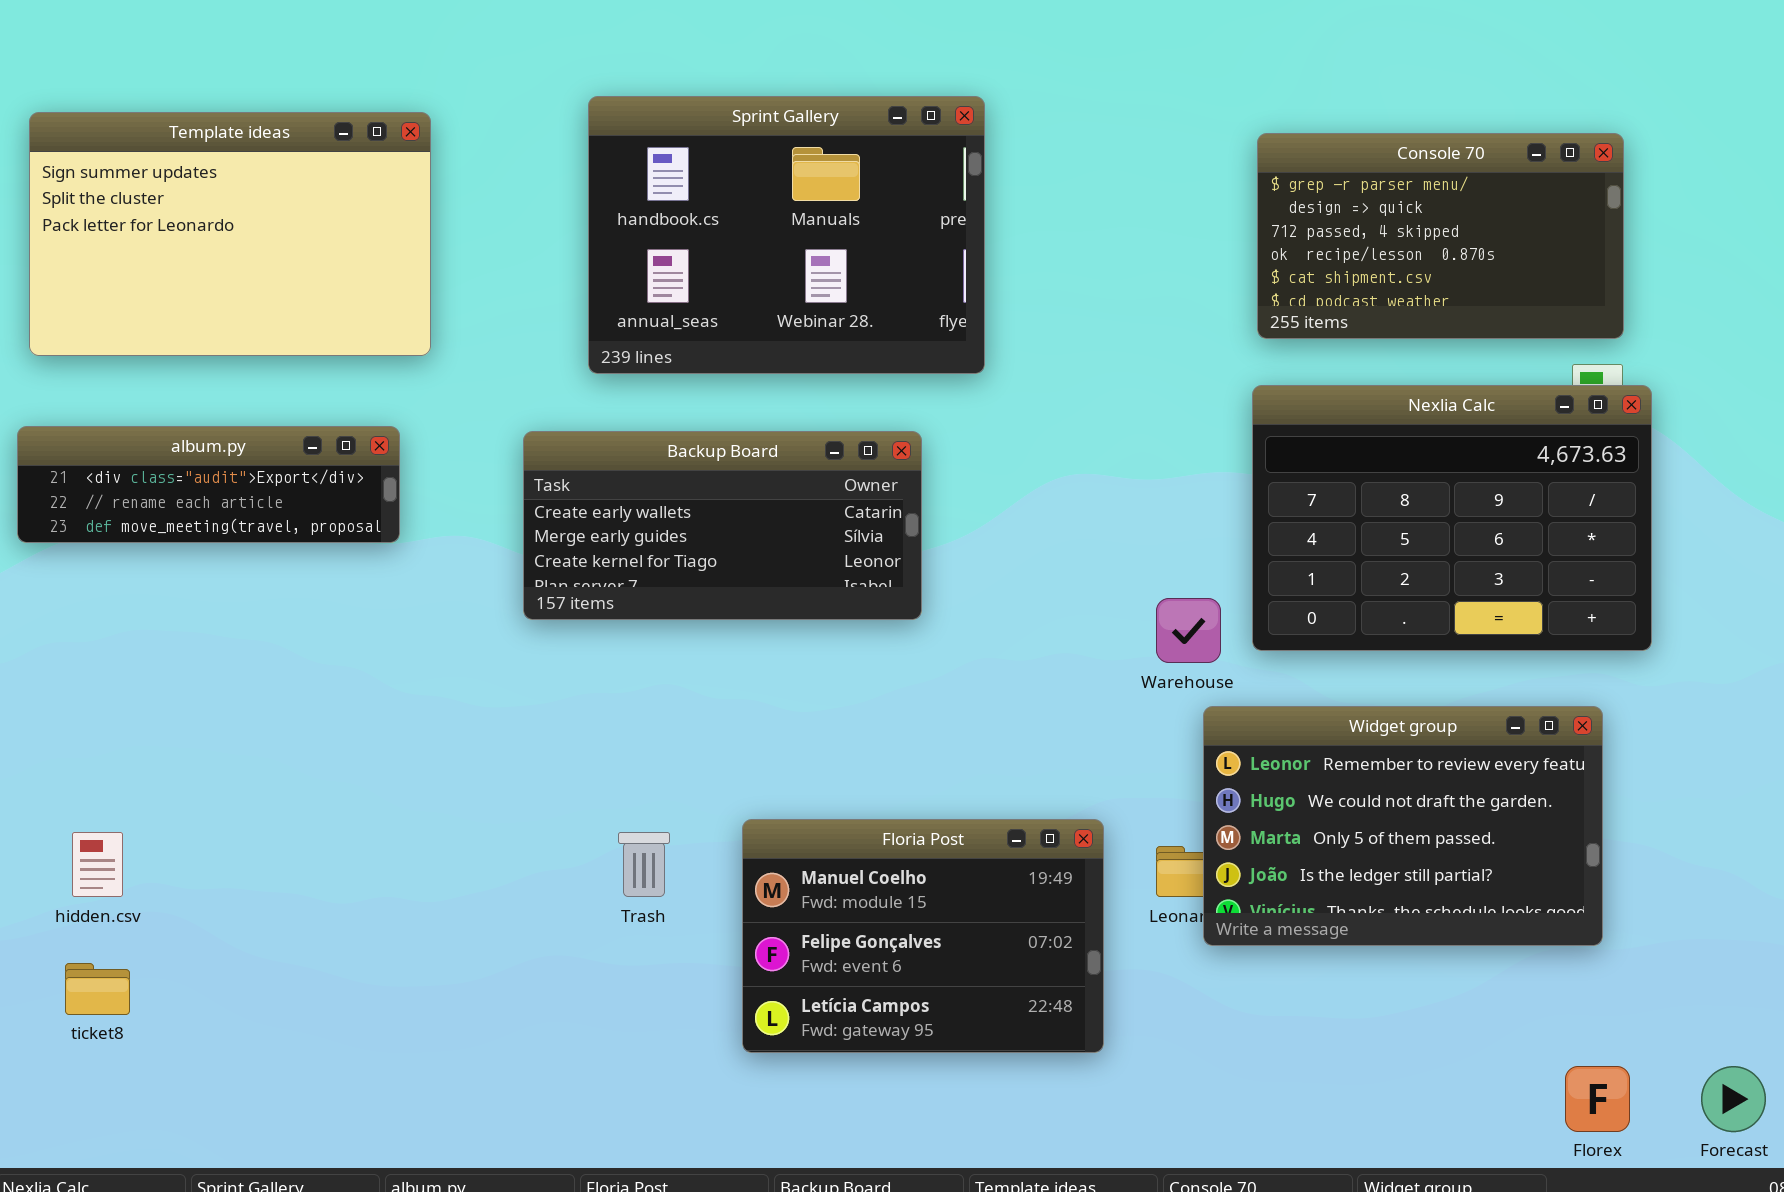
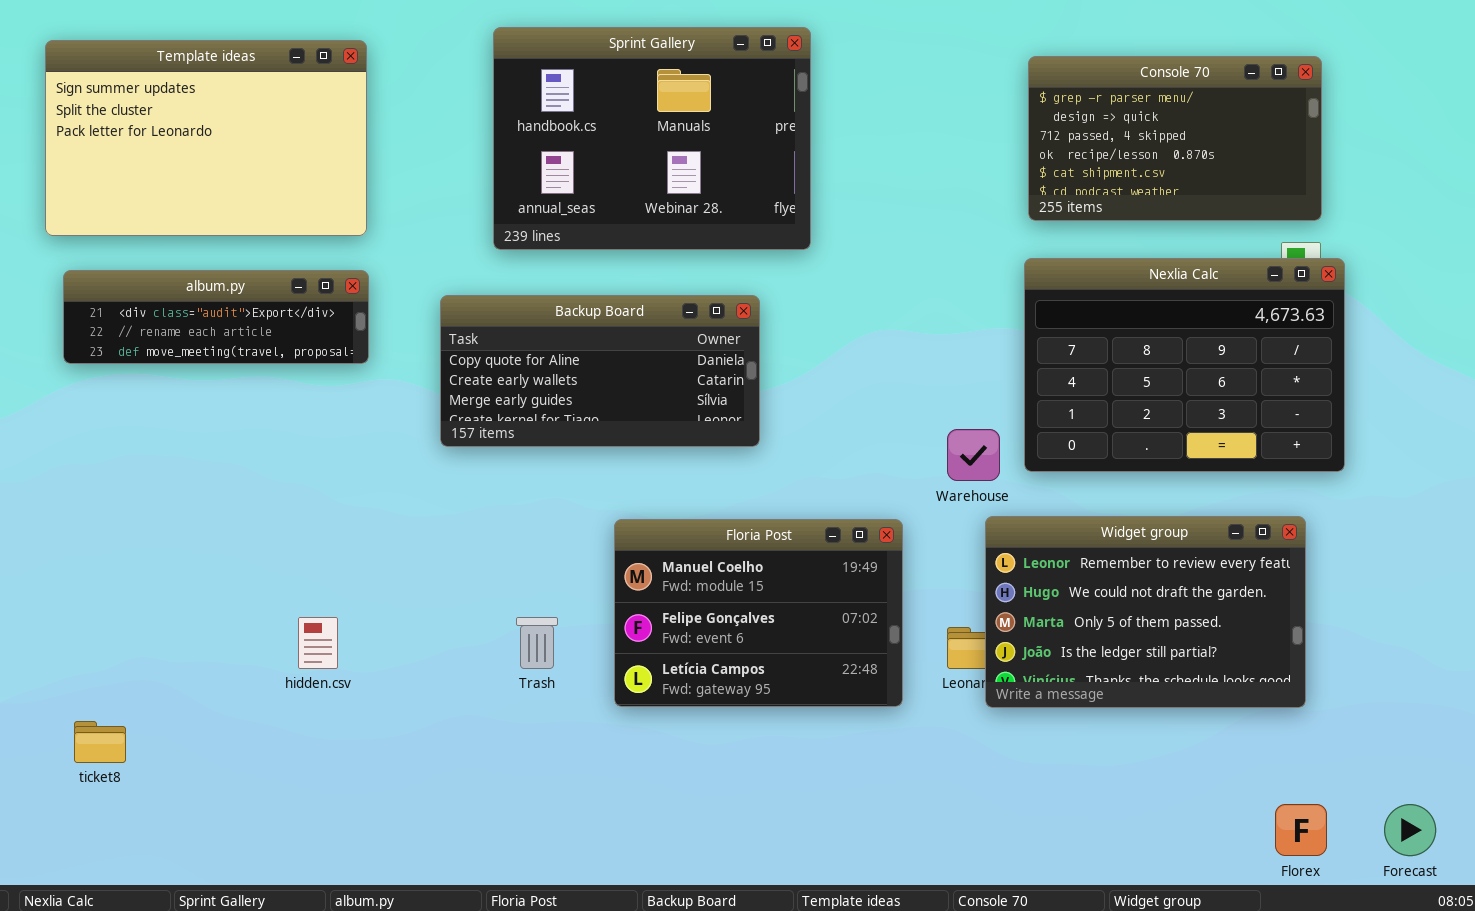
album.py: [17,426,400,543] -> [63,270,369,364], moved
Backup Board: [523,431,922,620] -> [440,295,760,447], scrolled up 1 row
Floria Post: [742,819,1104,1053] -> [614,519,903,707], moved
hidden.csv: [72,832,123,897] -> [298,617,338,669], moved

